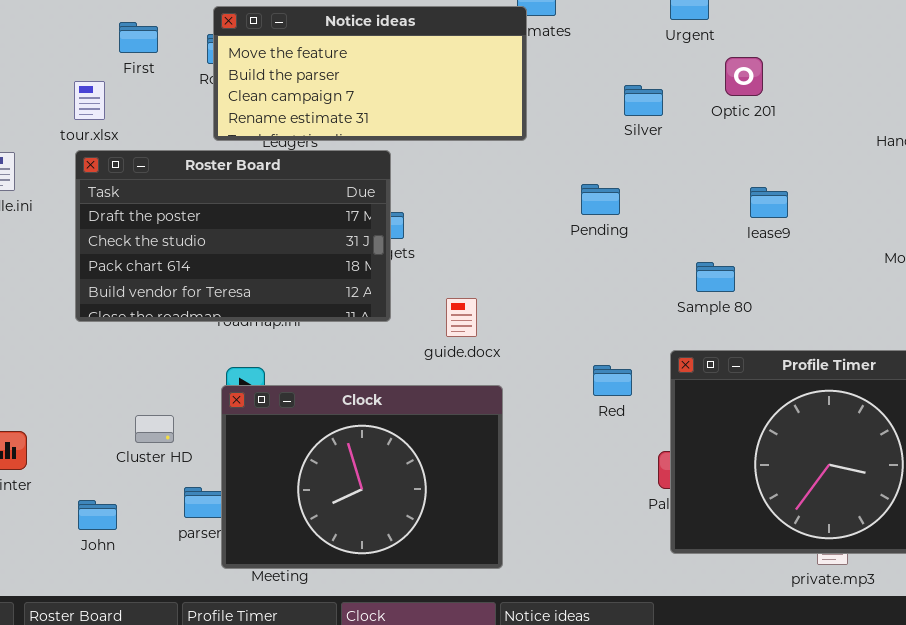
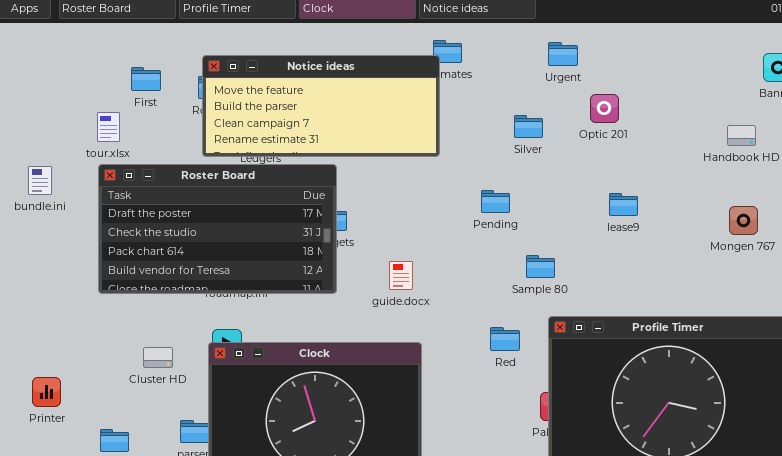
Sample 80: [696,262,735,292] -> [526,255,555,278], moved
guide.docx: [446,298,477,337] -> [389,261,413,290], moved
Cluster HD: [135,415,174,443] -> [143,347,173,368], moved

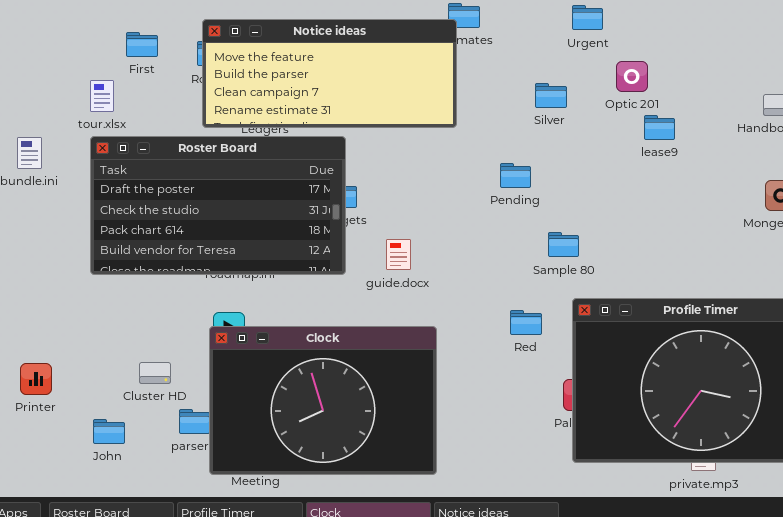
lease9: [609,193,638,216] -> [644,115,675,140], moved
guide.docx: [389,261,413,290] -> [386,239,411,270], moved
Cluster HD: [143,347,173,368] -> [139,362,171,384], moved

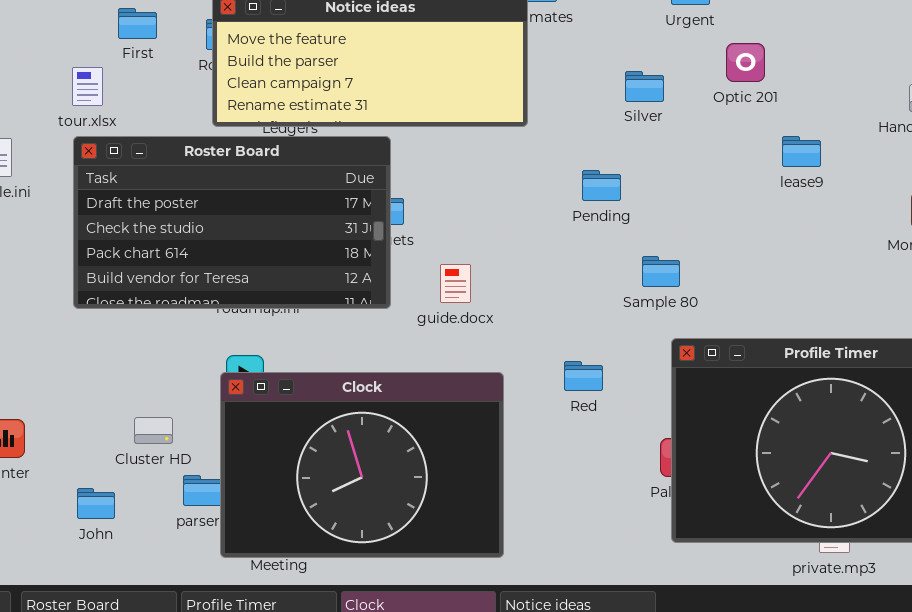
lease9: [644,115,675,140] -> [782,136,821,167], moved
Red: [510,310,542,335] -> [564,361,603,391], moved

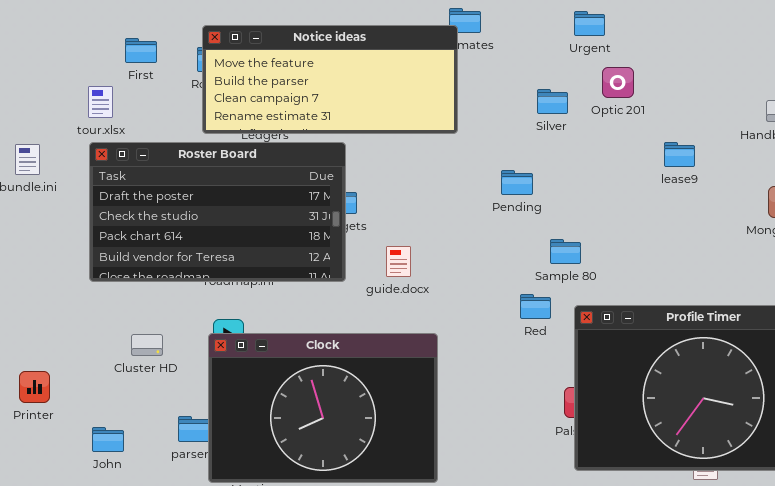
Optic 201: [726,43,765,82] -> [602,67,634,98], moved
Red: [564,361,603,391] -> [520,294,551,319], moved
Cluster HD: [134,417,173,444] -> [131,334,163,356], moved

